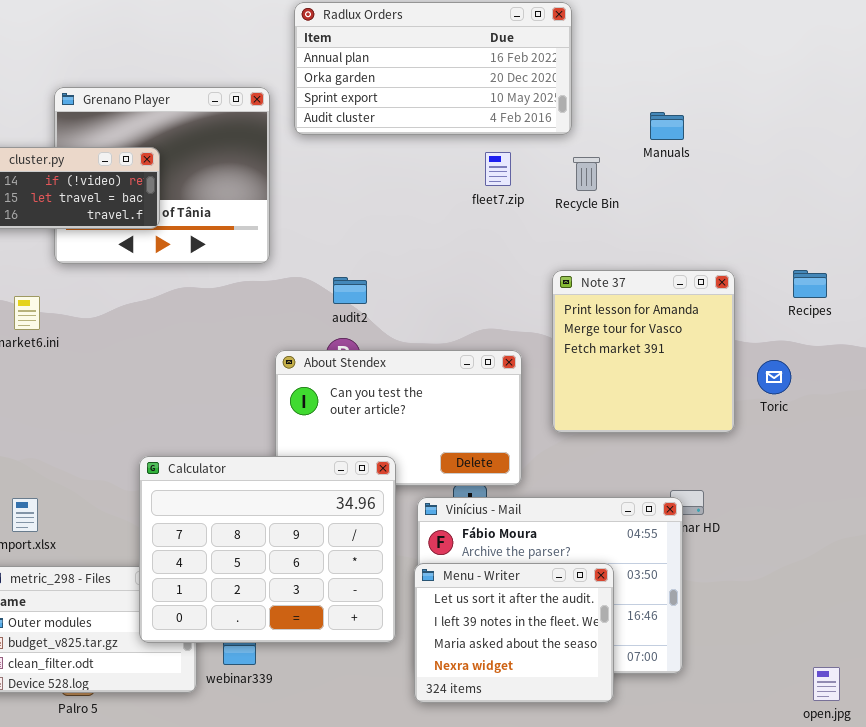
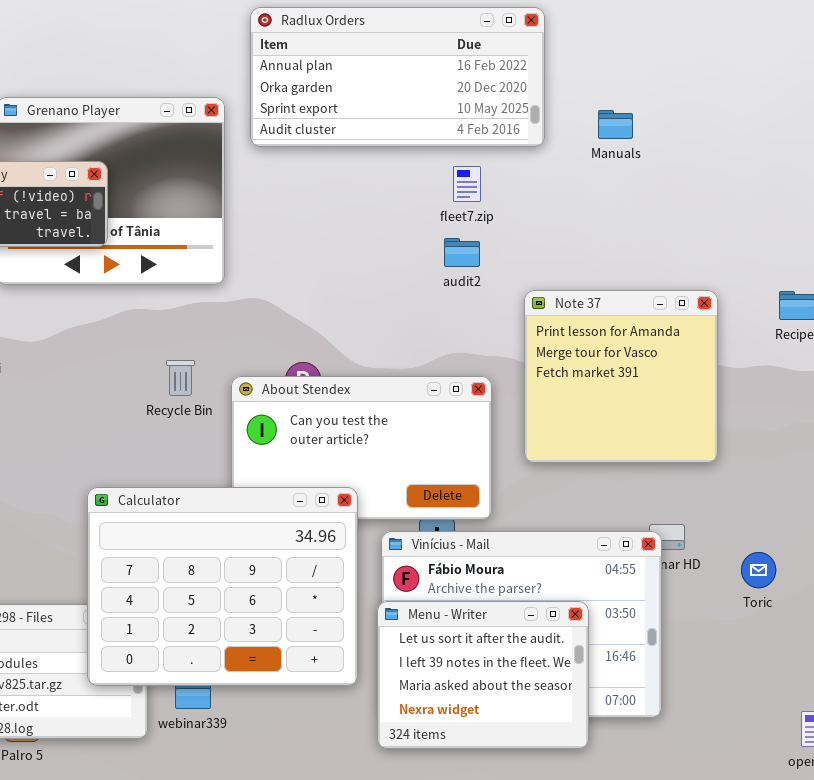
Manuals: [650,112,684,140] -> [598,110,633,139], moved
Recycle Bin: [573,157,600,191] -> [166,360,195,396], moved
audit2: [333,277,367,304] -> [444,238,480,267], moved
Toric: [757,360,791,394] -> [741,552,776,588], moved

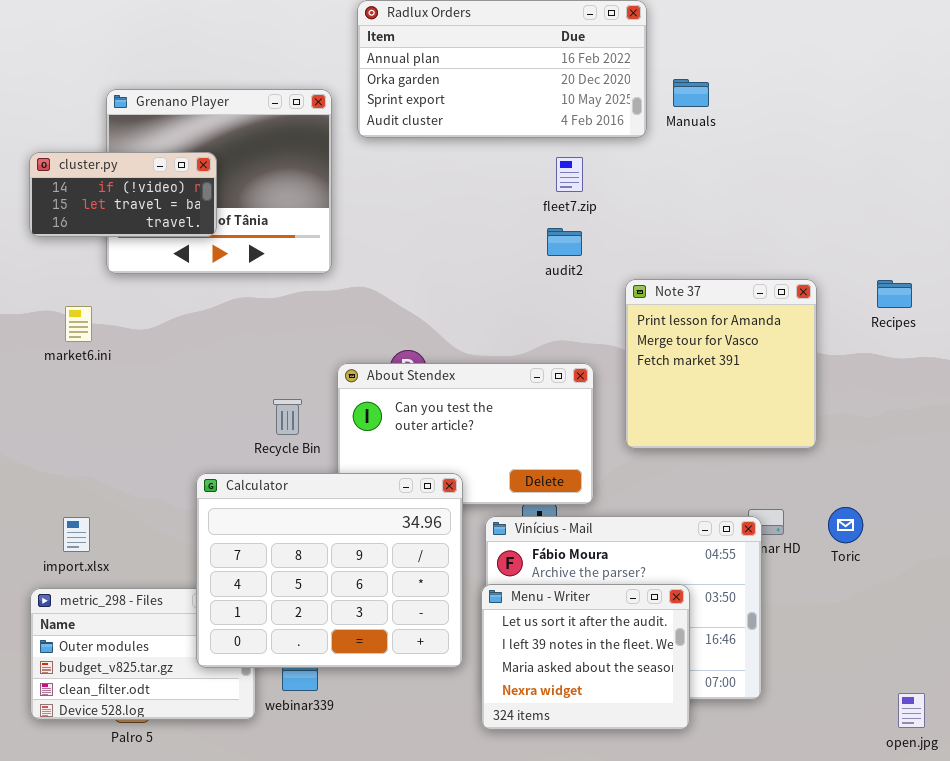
Manuals: [598,110,633,139] -> [673,79,709,107], moved
Recycle Bin: [166,360,195,396] -> [273,399,302,435], moved
Toric: [741,552,776,588] -> [828,507,863,543], moved

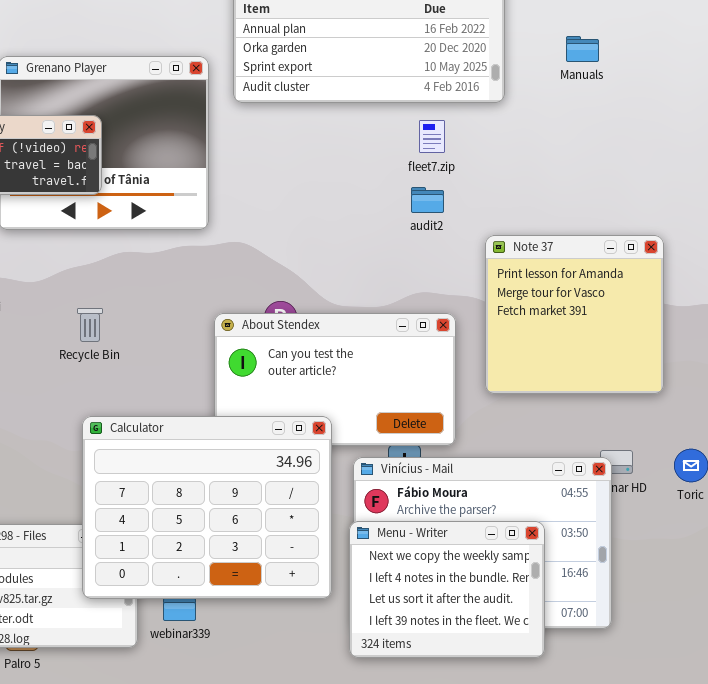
Manuals: [673,79,709,107] -> [566,36,599,62], moved
Recycle Bin: [273,399,302,435] -> [77,308,103,342], moved
Menu - Writer: [481,584,690,730] -> [349,521,545,658], scrolled up 2 rows

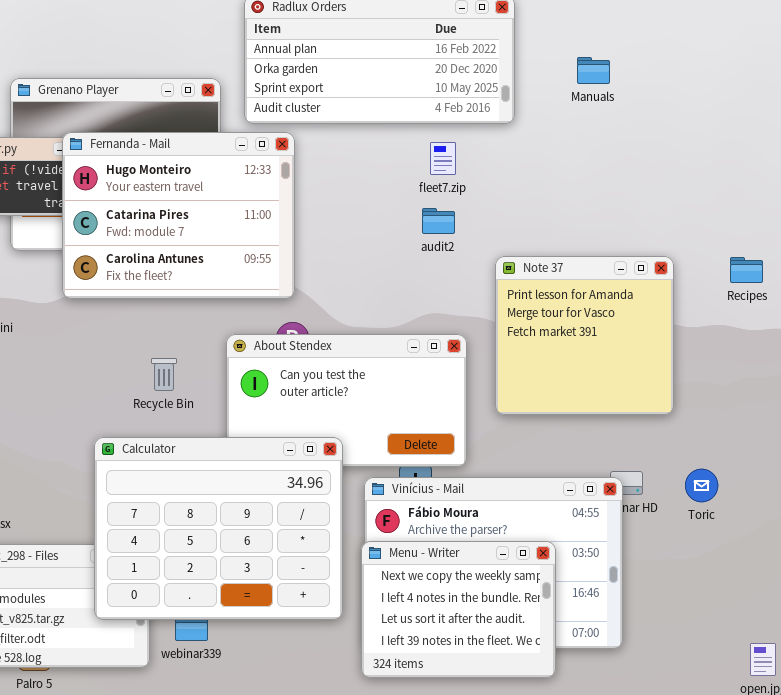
Fernanda - Mail: none -> [62,132,295,299], opened
Recycle Bin: [77,308,103,342] -> [151,358,177,391], moved

